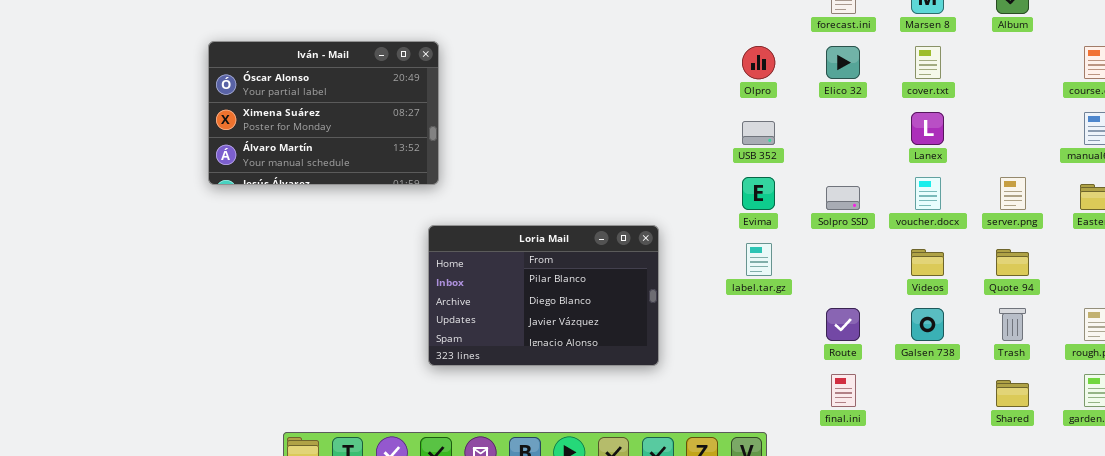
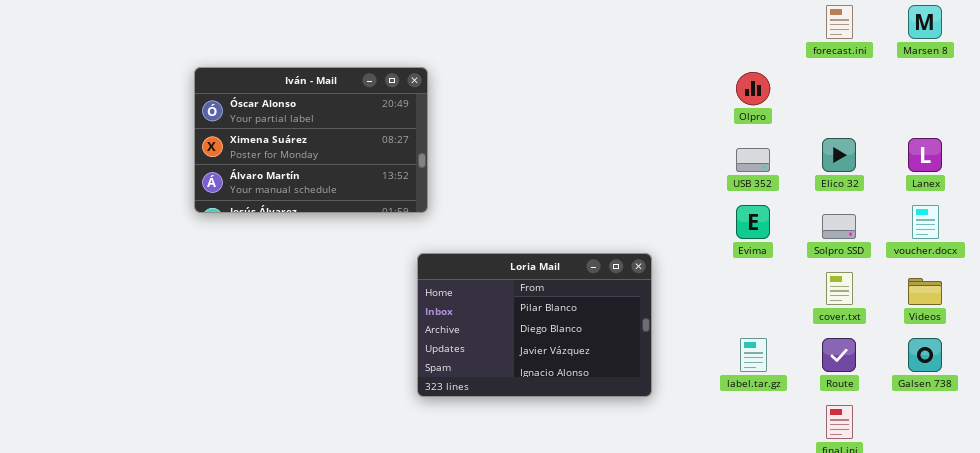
Elico 32: [826,46,860,79] -> [822,138,856,172], moved
cover.txt: [915,46,941,79] -> [826,272,853,305], moved
label.tar.gz: [746,243,772,276] -> [740,338,767,372], moved

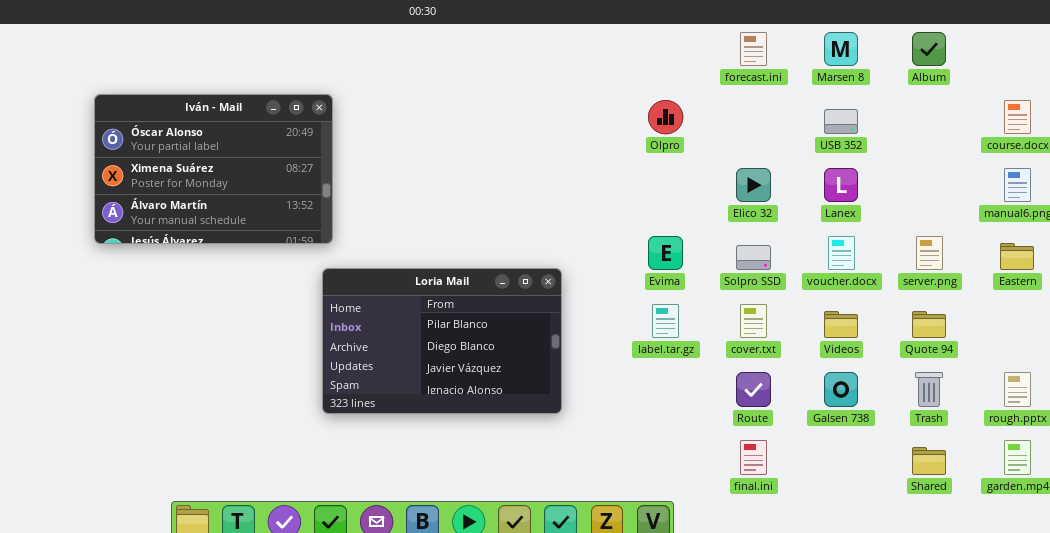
USB 352: [736,148,770,172] -> [824,109,858,134], moved
Loria Mail: [417,253,652,397] -> [322,268,562,414], moved
label.tar.gz: [740,338,767,372] -> [652,304,679,338], moved

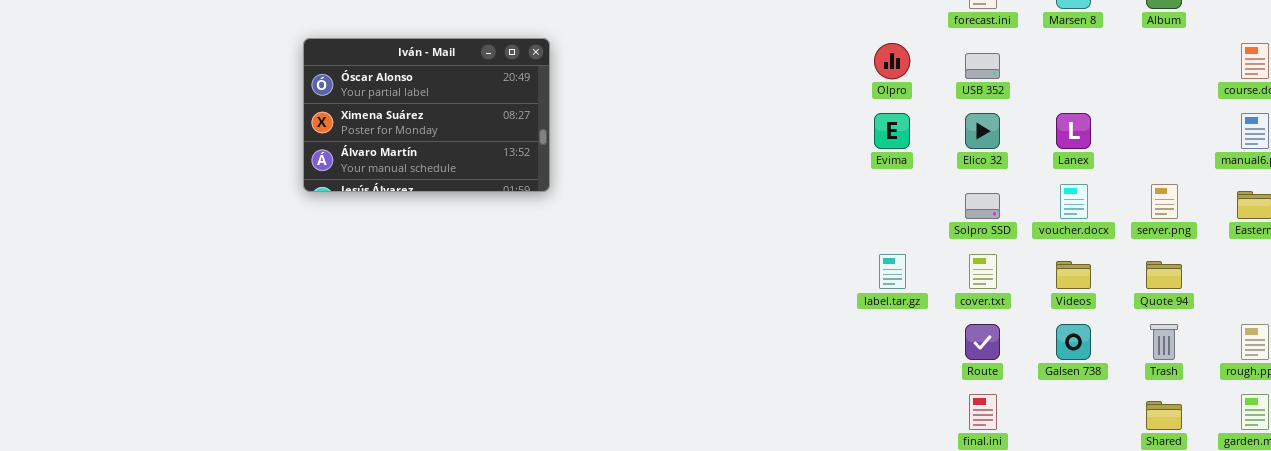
USB 352: [824,109,858,134] -> [965,53,1000,79], moved
Evima: [648,236,683,270] -> [874,113,910,149], moved
Loria Mail: [322,268,562,414] -> none, closed

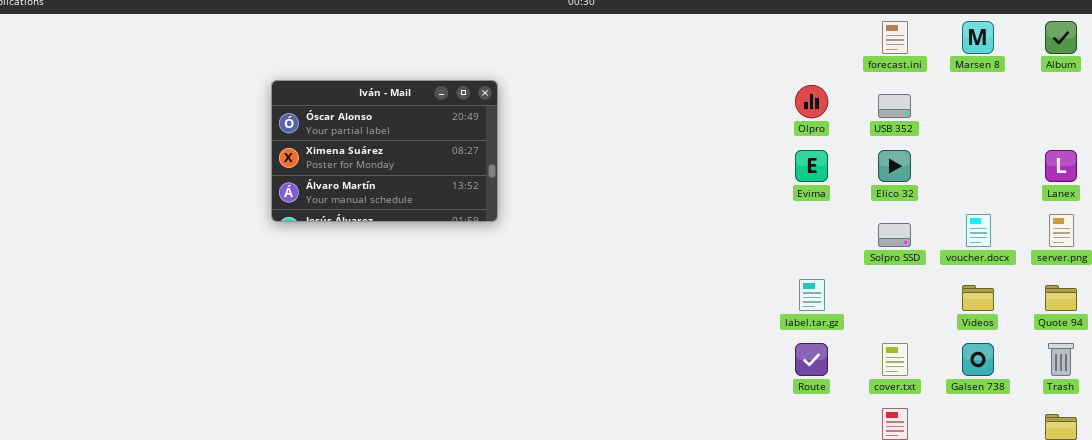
Lanex: [1056,113,1091,149] -> [1045,150,1077,182], moved
cover.txt: [969,254,997,289] -> [882,343,908,376], moved
Route: [965,324,1000,360] -> [795,343,828,376], moved

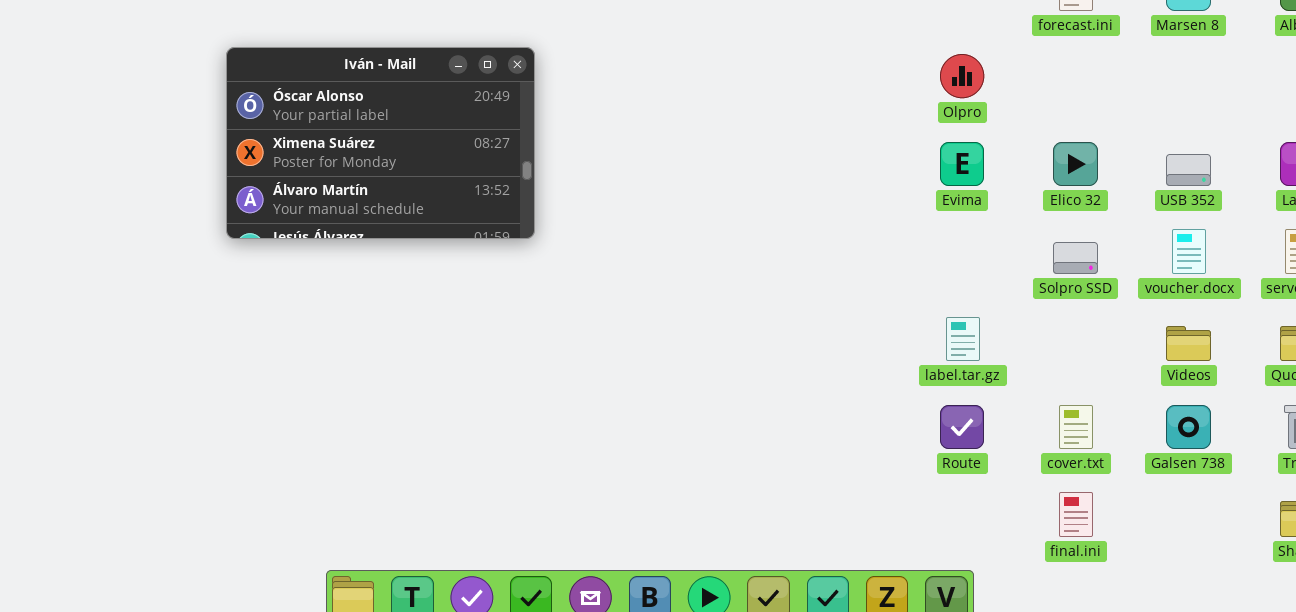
USB 352: [878,94,911,118] -> [1166,154,1211,186], moved

